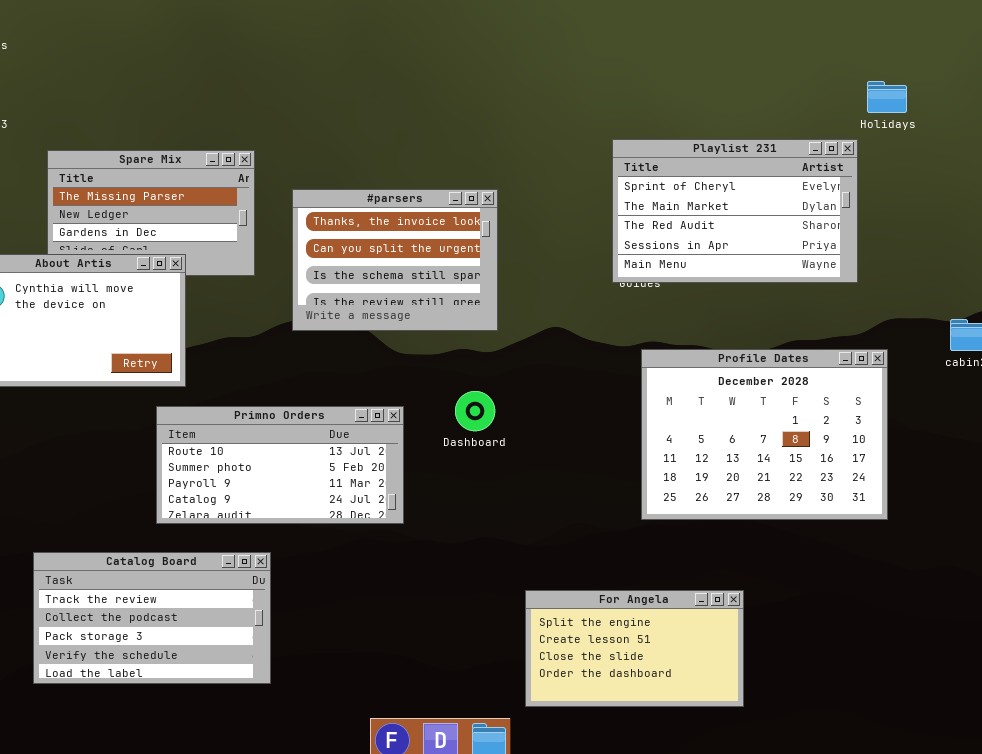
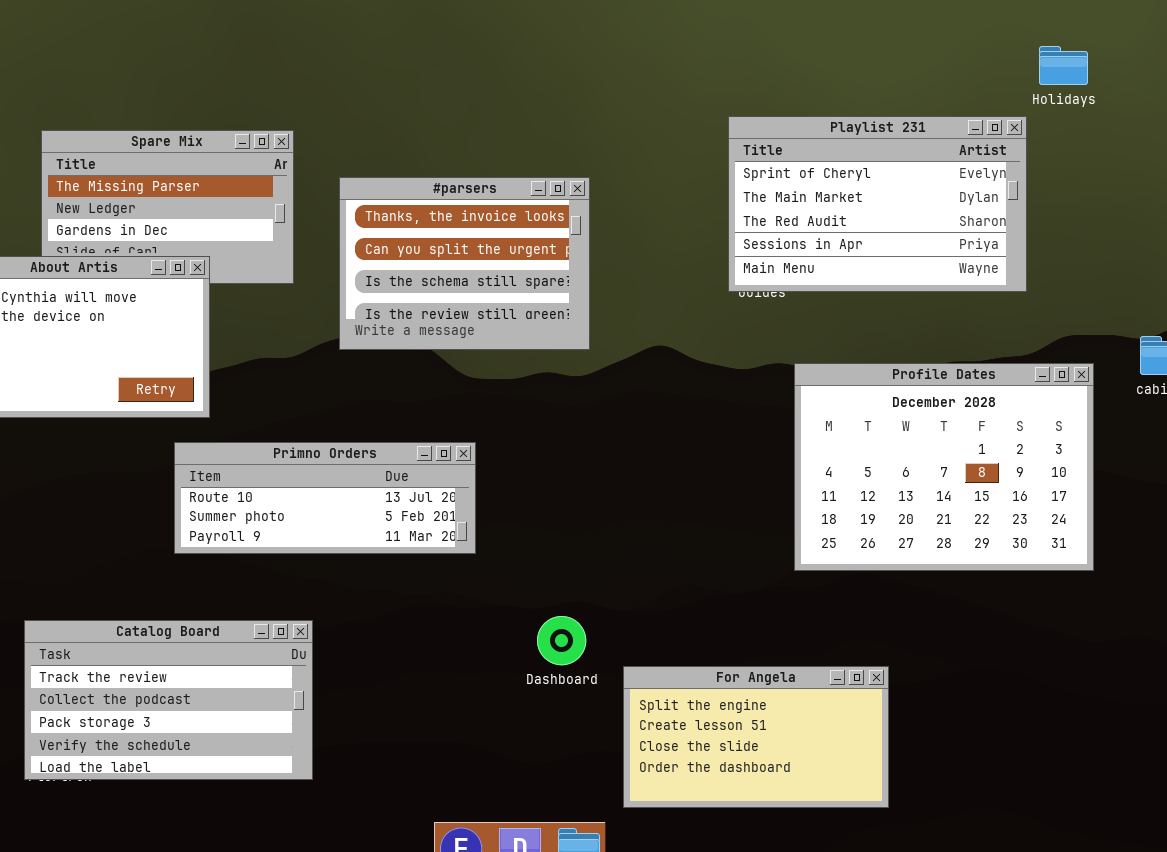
Profile Dates: [641,349,888,520] -> [794,363,1094,571], moved
Dashboard: [455,391,495,431] -> [537,616,586,665], moved
Primno Orders: [156,406,404,524] -> [174,442,476,554], resized

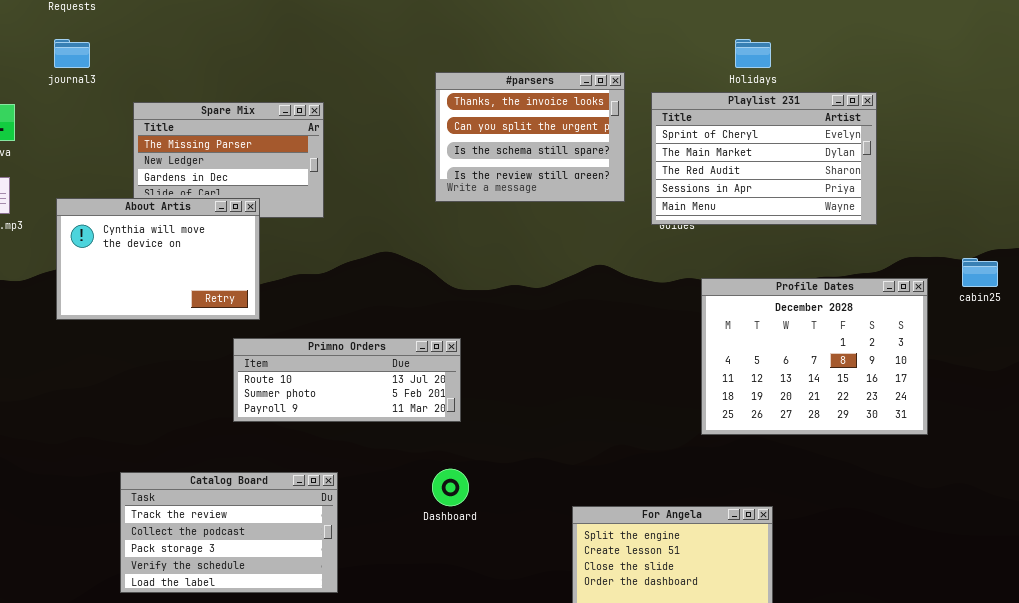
Holidays: [1039,46,1088,85] -> [735,39,771,68], moved
#parsers: [339,177,590,350] -> [435,72,625,202], moved
Dashboard: [537,616,586,665] -> [432,469,469,506], moved

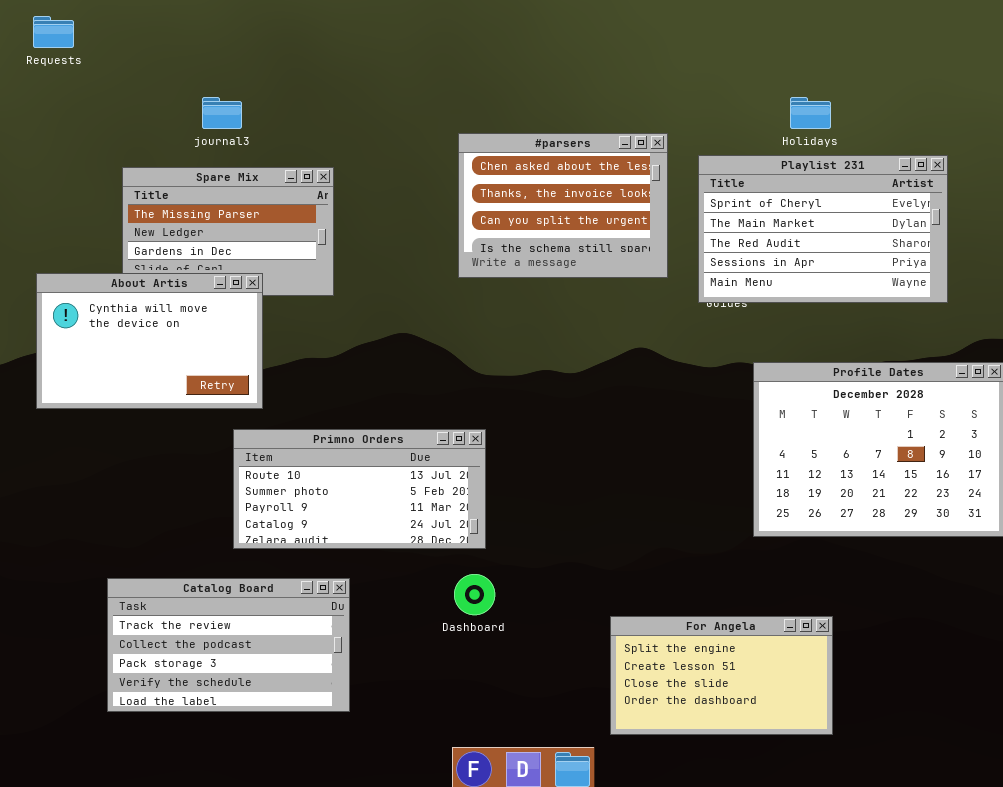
journal3: [54,39,90,68] -> [202,97,242,129], moved
#parsers: [435,72,625,202] -> [458,133,668,278], scrolled up 1 row
Primno Orders: [233,338,461,422] -> [233,429,486,549], resized

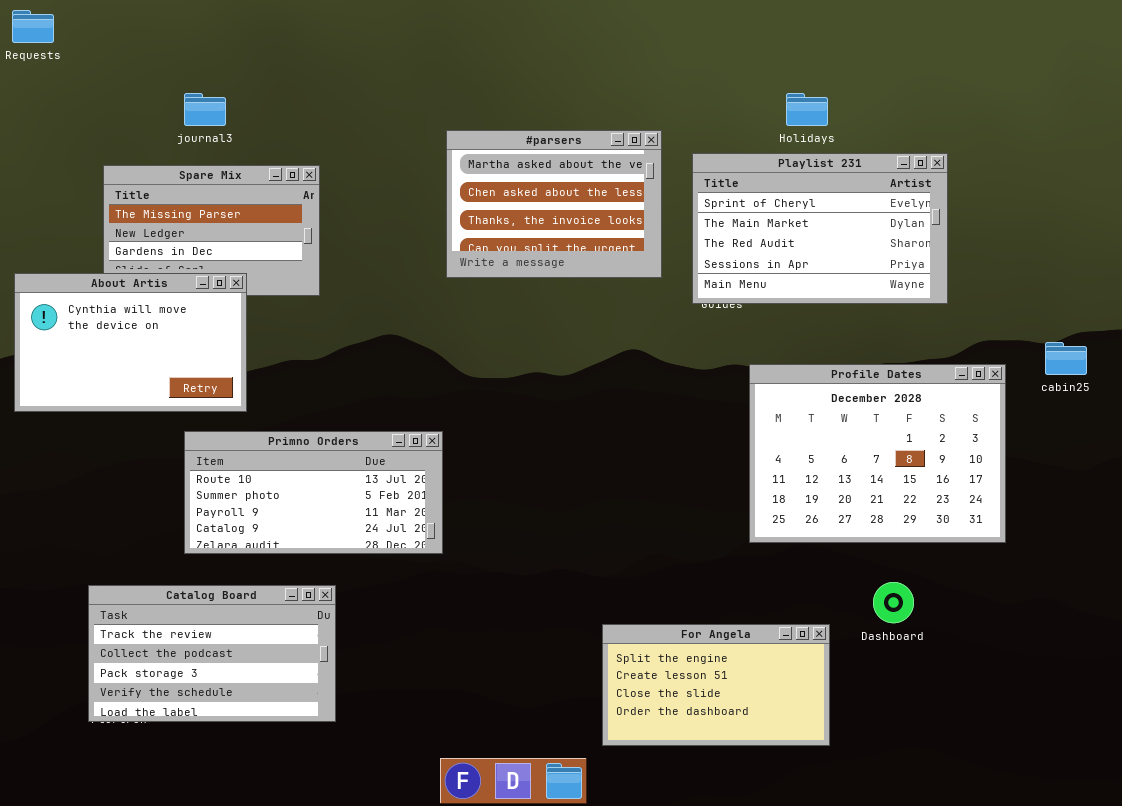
#parsers: [458,133,668,278] -> [446,130,662,278], scrolled up 1 row
Primno Orders: [233,429,486,549] -> [184,431,443,554], moved
Dashboard: [454,574,495,615] -> [873,582,914,623], moved

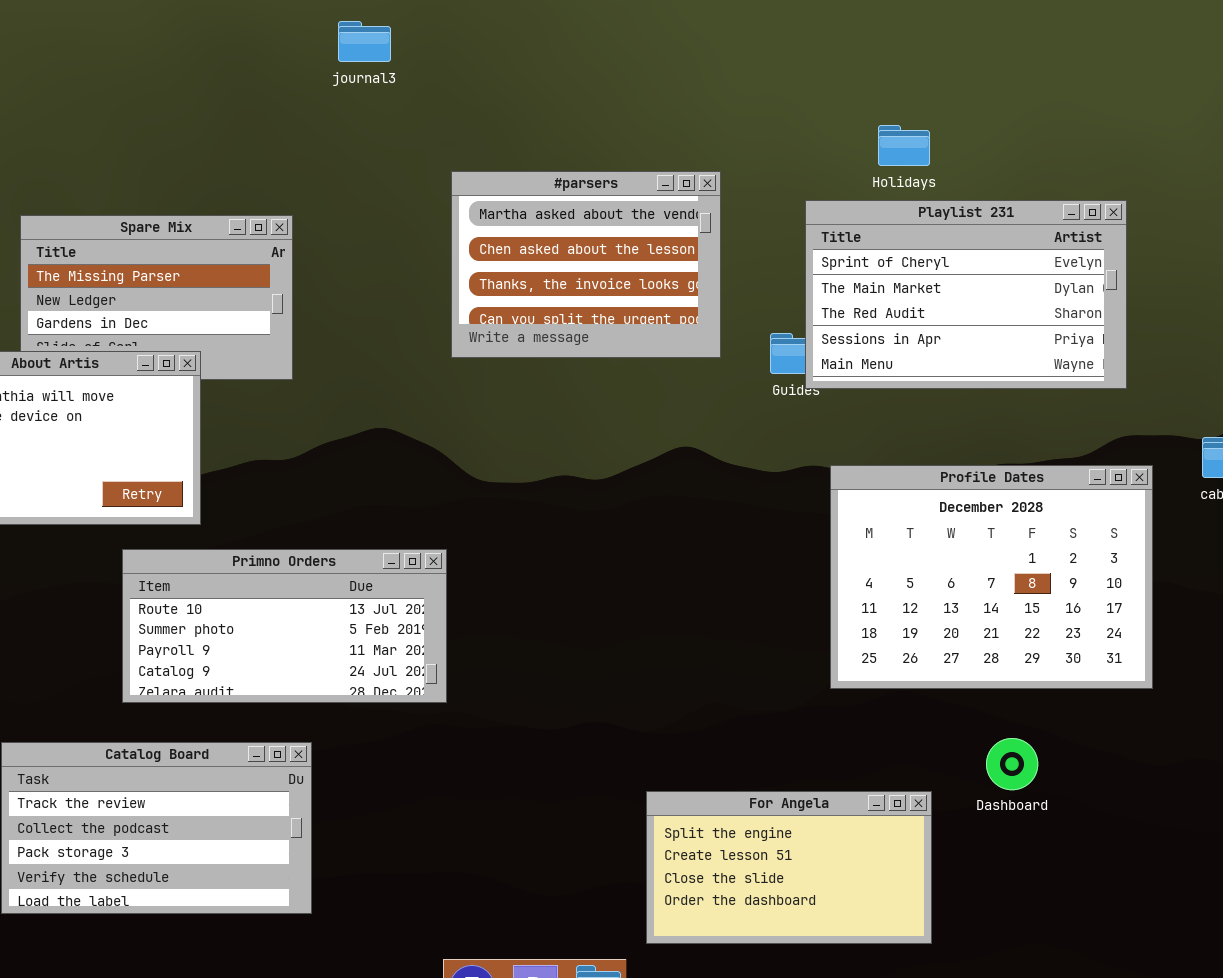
journal3: [184,93,226,126] -> [338,21,391,62], moved
Playlist 231: [692,153,948,304] -> [805,200,1127,389], moved

